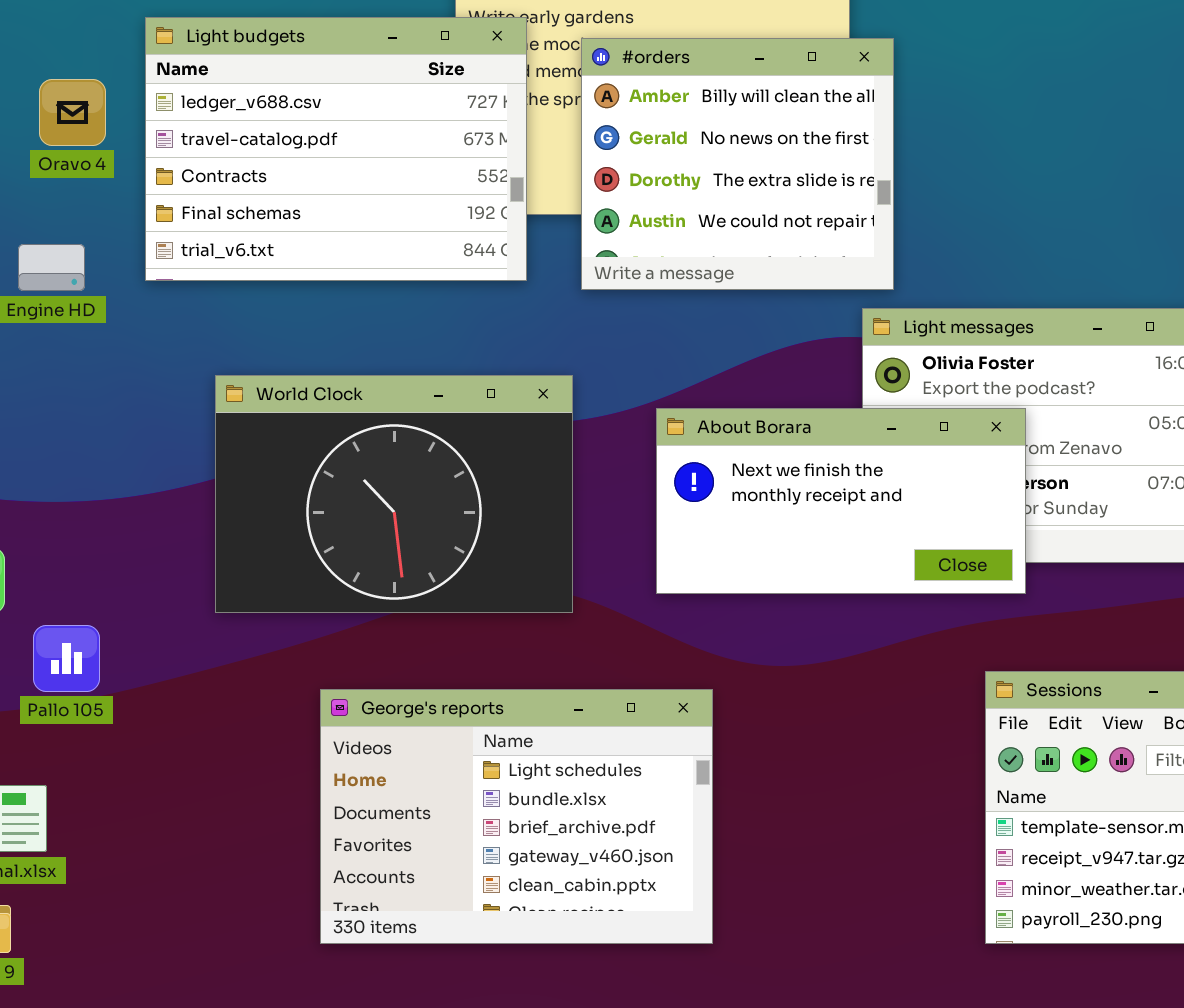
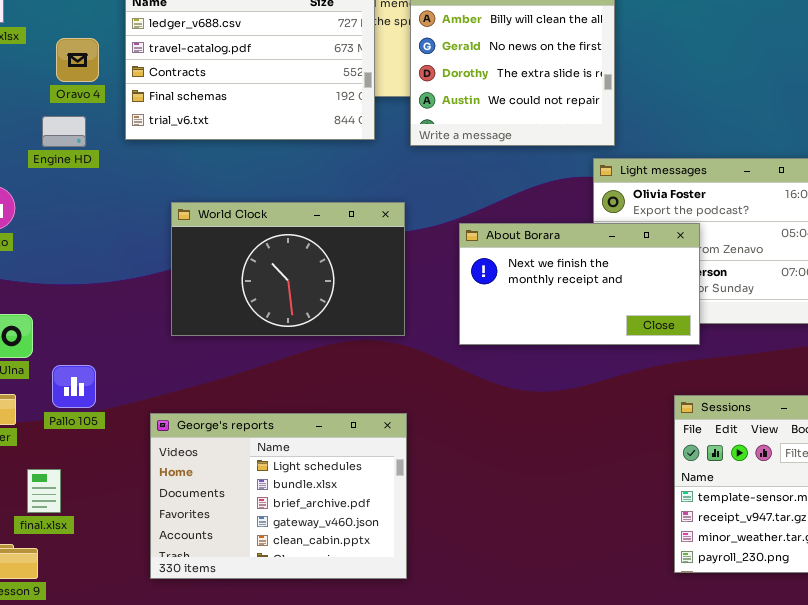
Oravo 4: [39,79,106,146] -> [56,38,99,82], moved
World Clock: [215,375,573,613] -> [171,202,405,336], resized
George's reports: [320,689,713,944] -> [150,413,407,579], moved

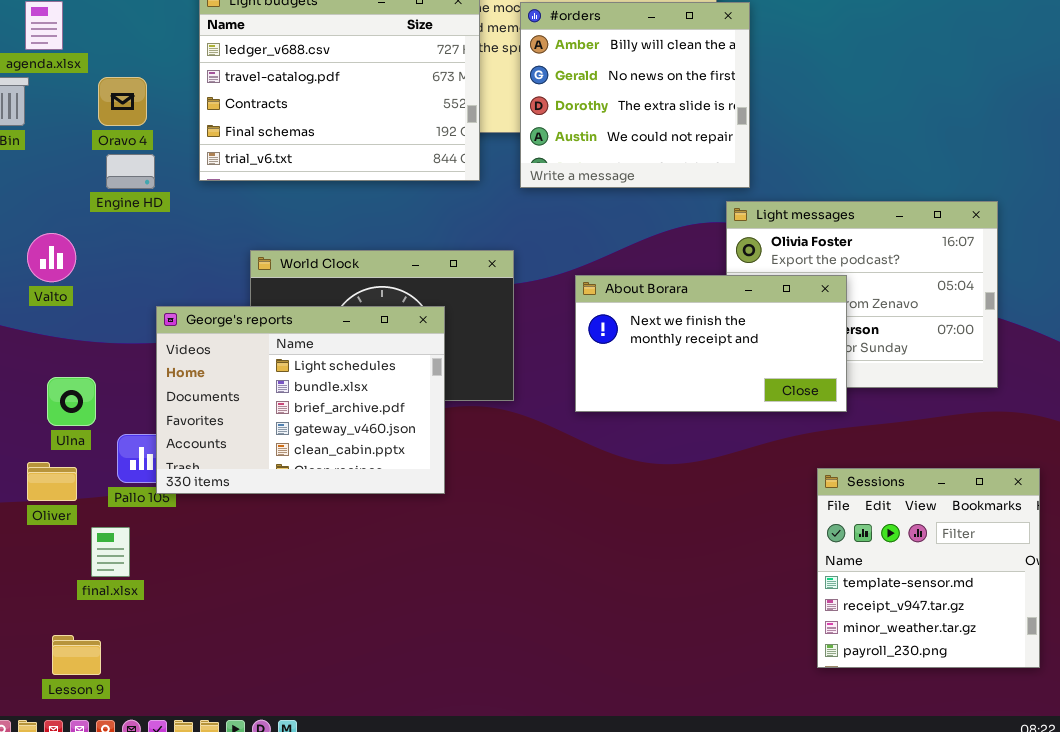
Oravo 4: [56,38,99,82] -> [98,77,147,126], moved
George's reports: [150,413,407,579] -> [156,306,445,494], moved
final.xlsx: [27,469,61,513] -> [91,527,130,577], moved

